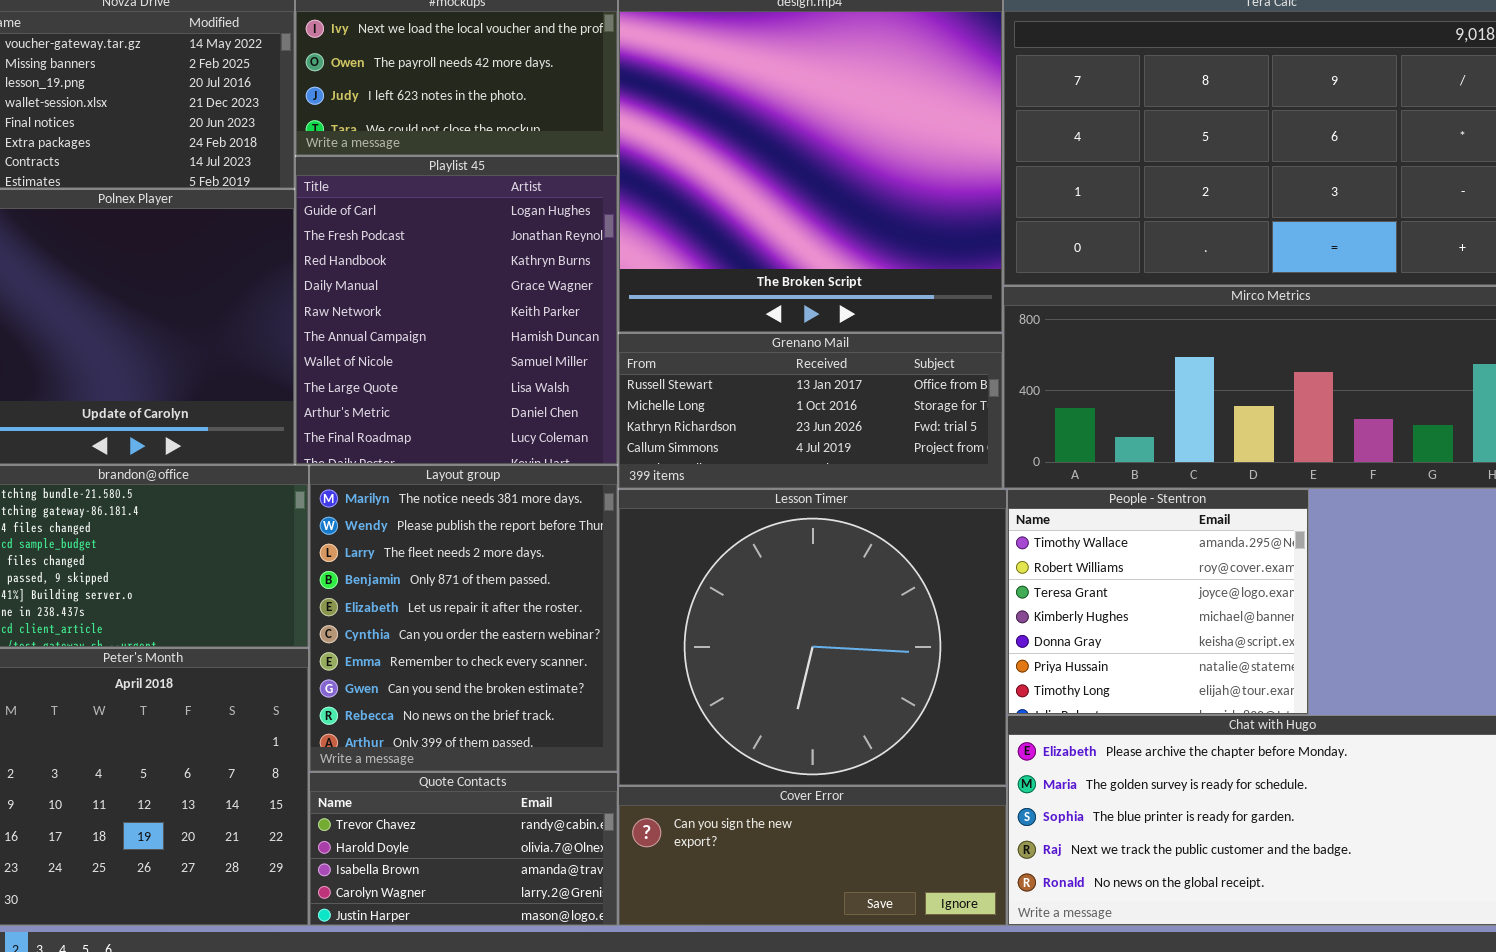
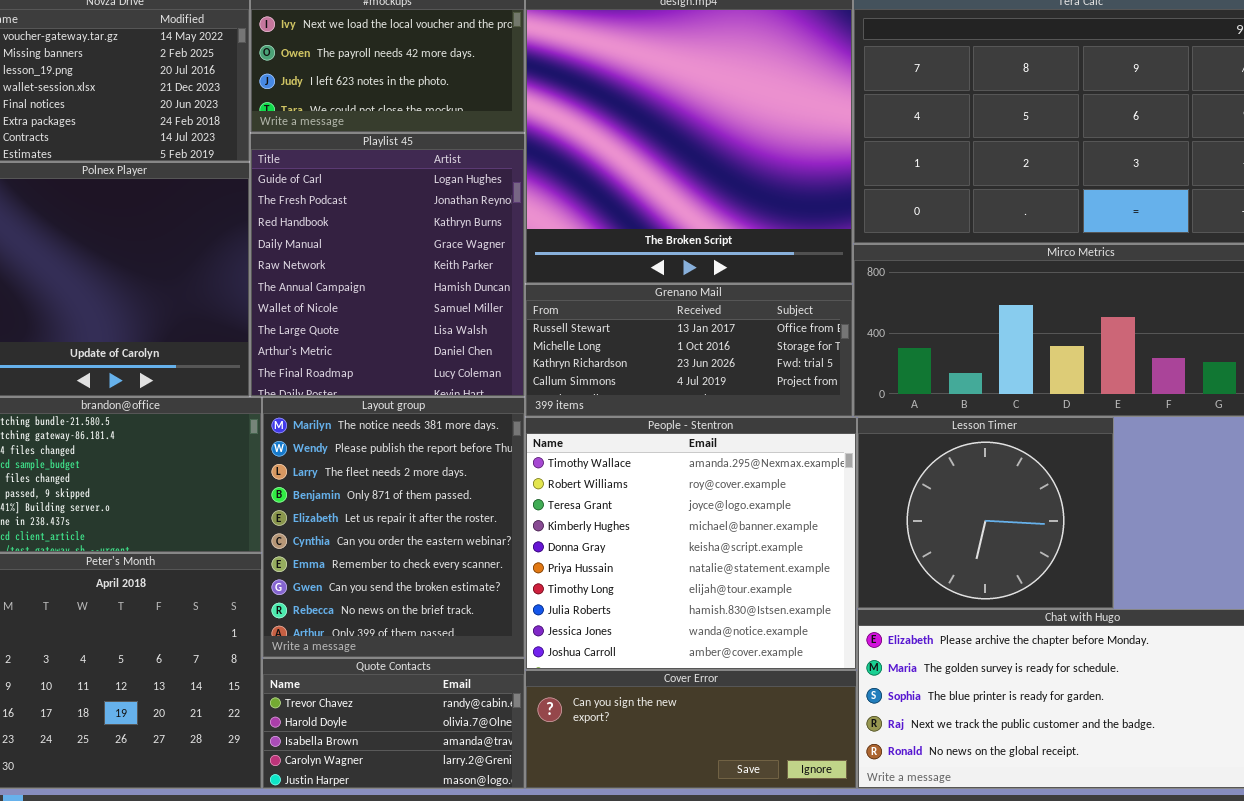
Lesson Timer: [618,489,1007,786] -> [857,417,1114,609], moved, resized
People - Stentron: [1007,489,1309,715] -> [525,417,857,670], moved, resized

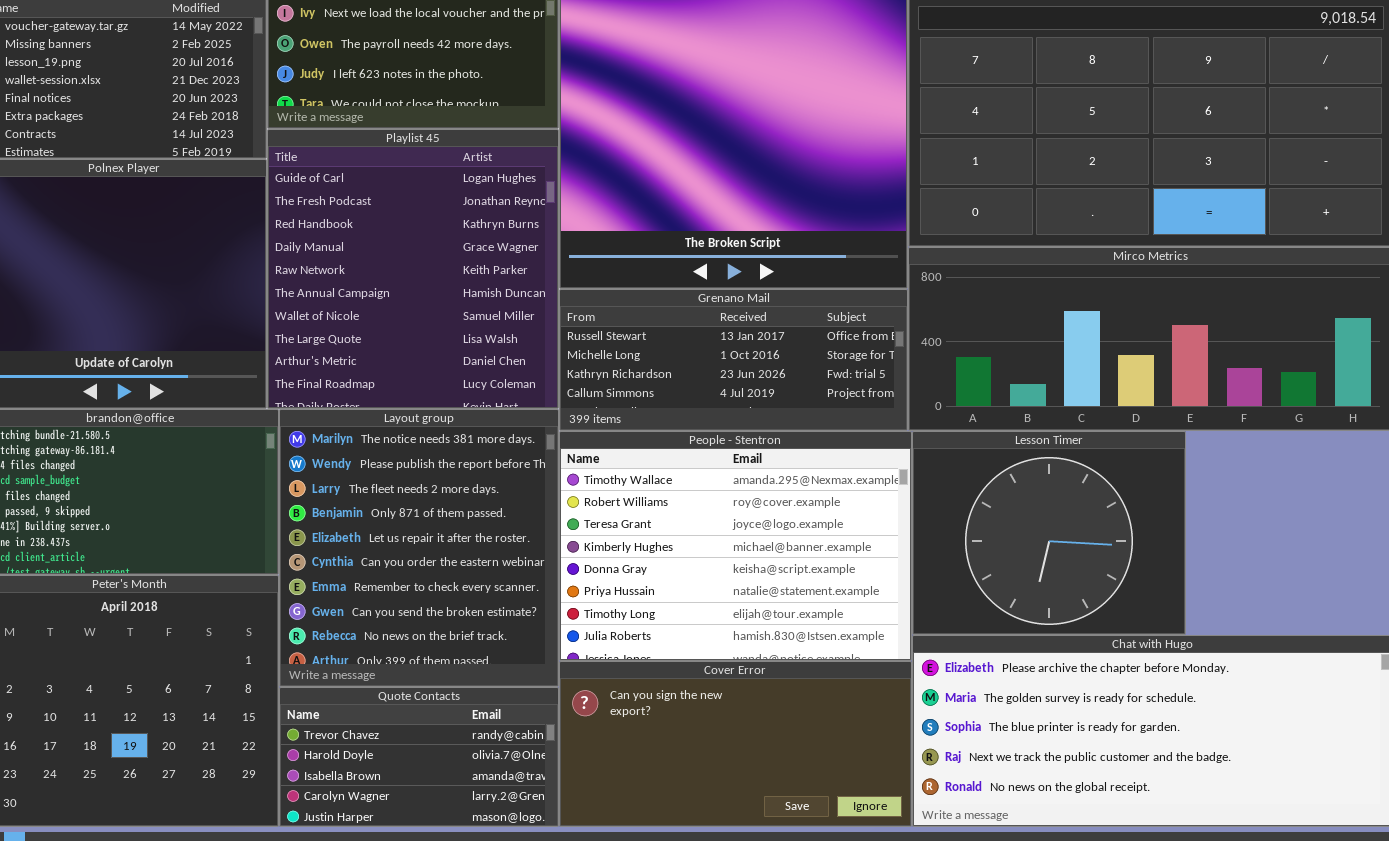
People - Stentron: [525,417,857,670] -> [559,431,912,661], resized
Cover Error: [525,670,857,789] -> [559,661,912,827], resized

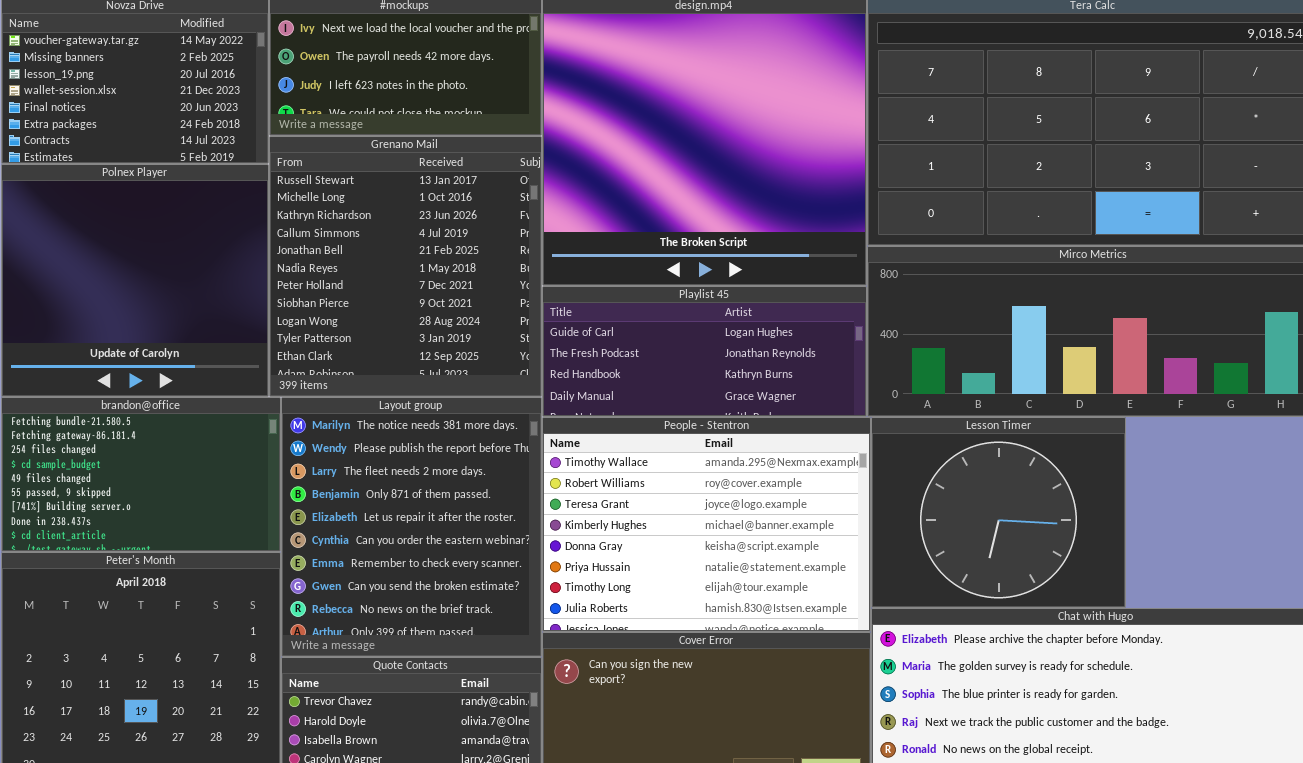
Playlist 45: [267,129,559,409] -> [542,286,867,417], moved, resized
Grenano Mail: [559,289,908,431] -> [269,136,542,397], moved, resized

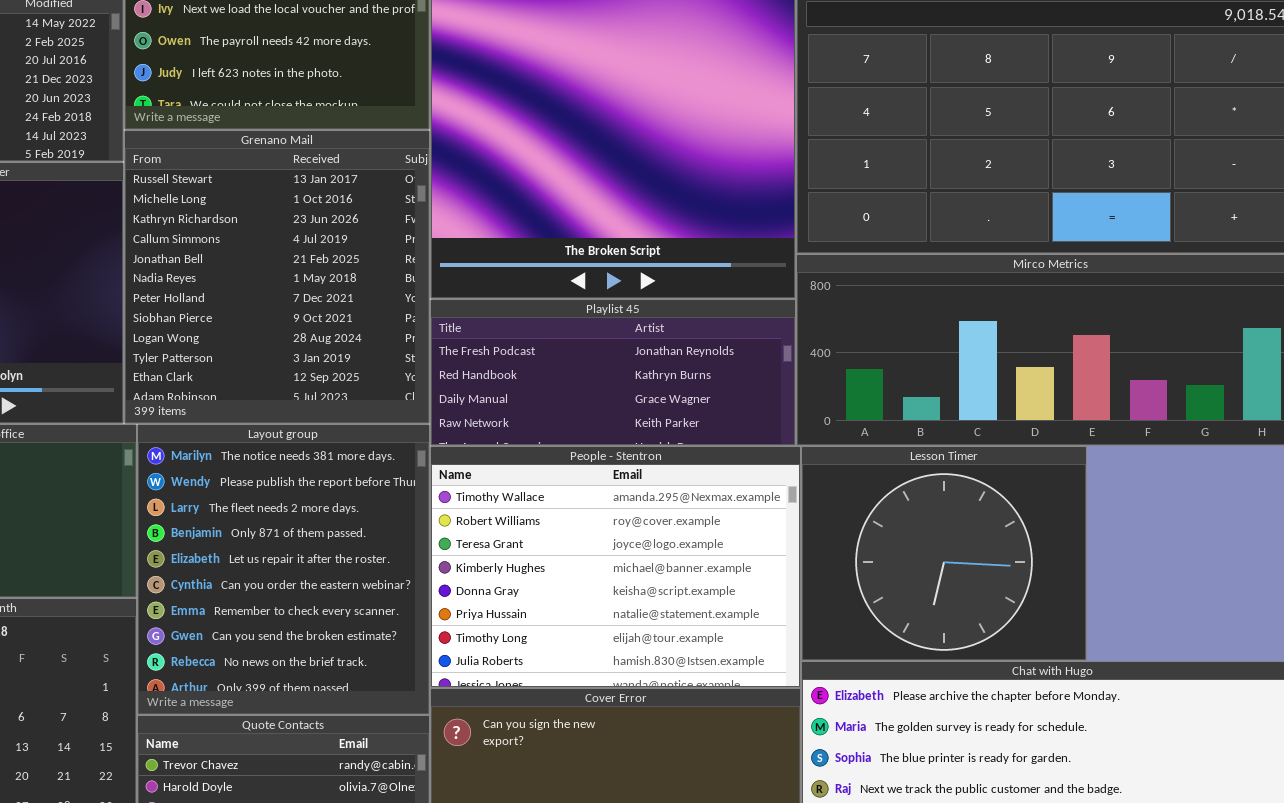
Playlist 45: [542,286,867,417] -> [430,299,796,446], scrolled down 1 row

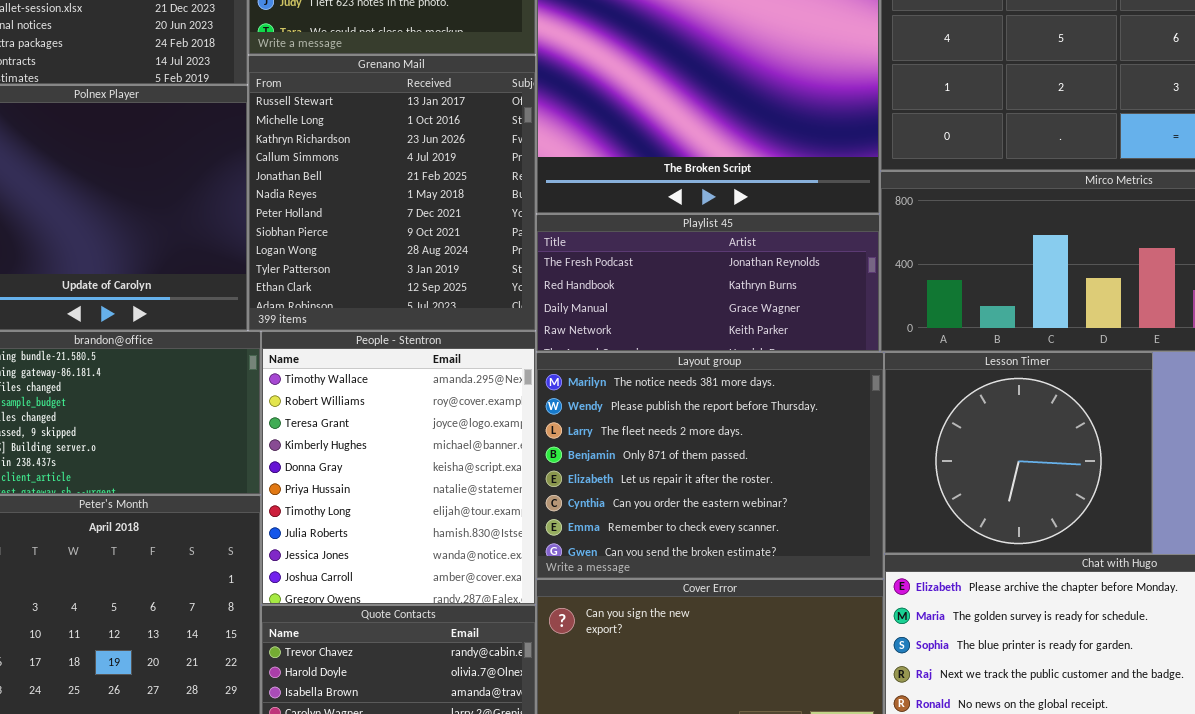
Layout group: [137,424,430,715] -> [536,352,884,579], moved, resized
People - Stentron: [430,446,801,688] -> [261,331,536,605], moved, resized

